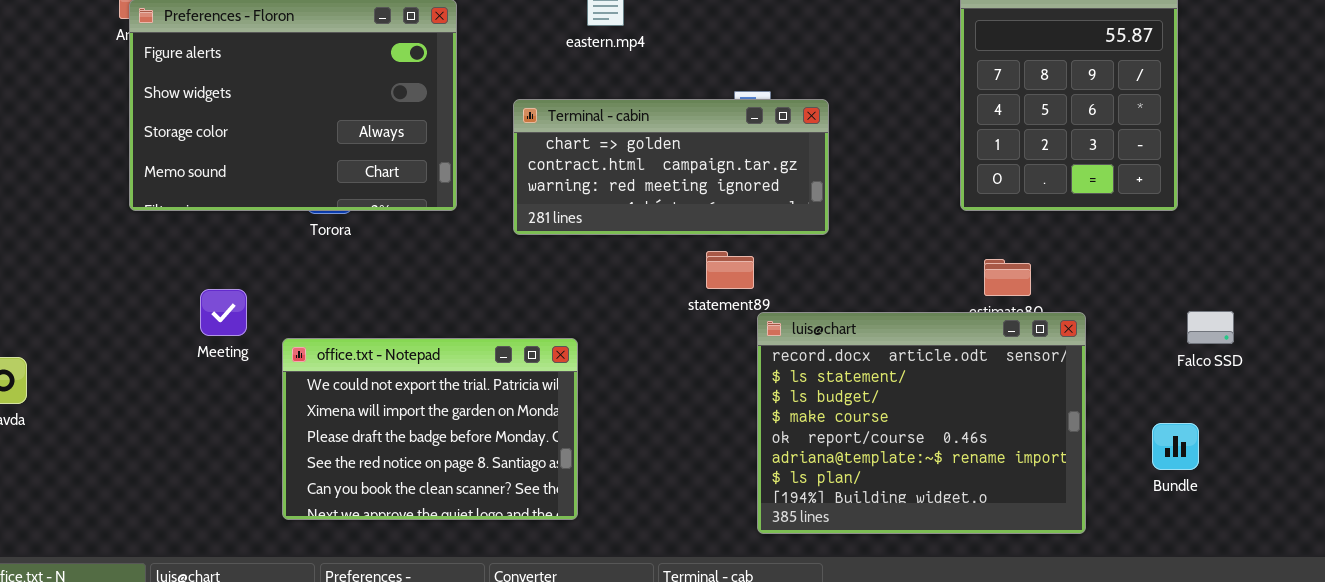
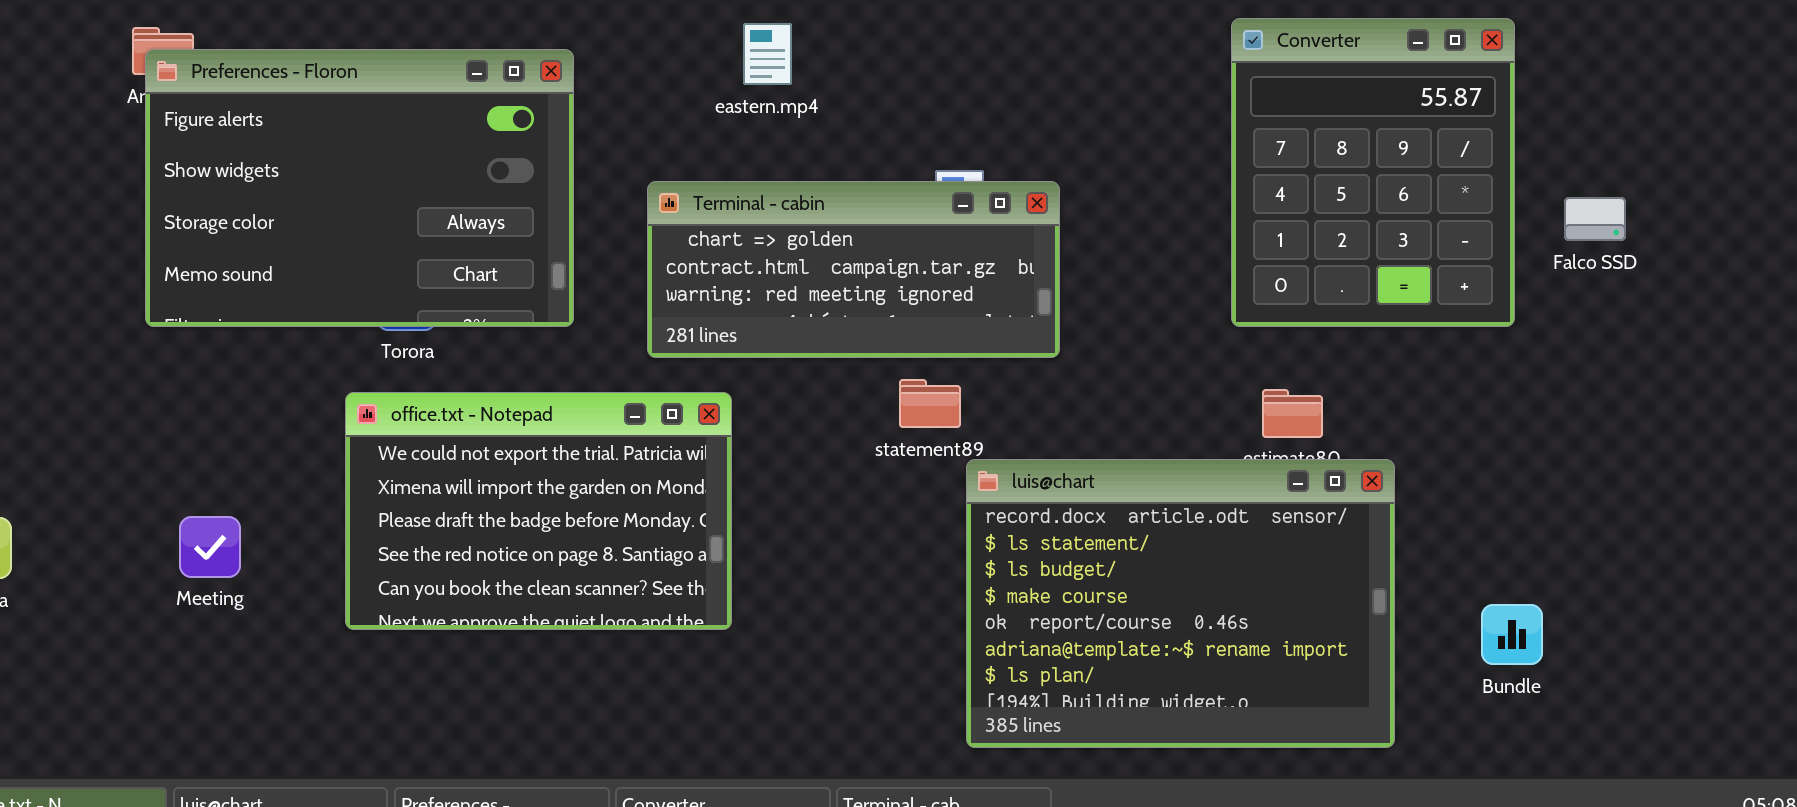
Meeting: [200,289,247,336] -> [179,516,241,578], moved
Falco SSD: [1187,311,1234,344] -> [1564,197,1626,241], moved
office.txt - Notepad: [282,338,578,520] -> [345,392,732,630], moved

